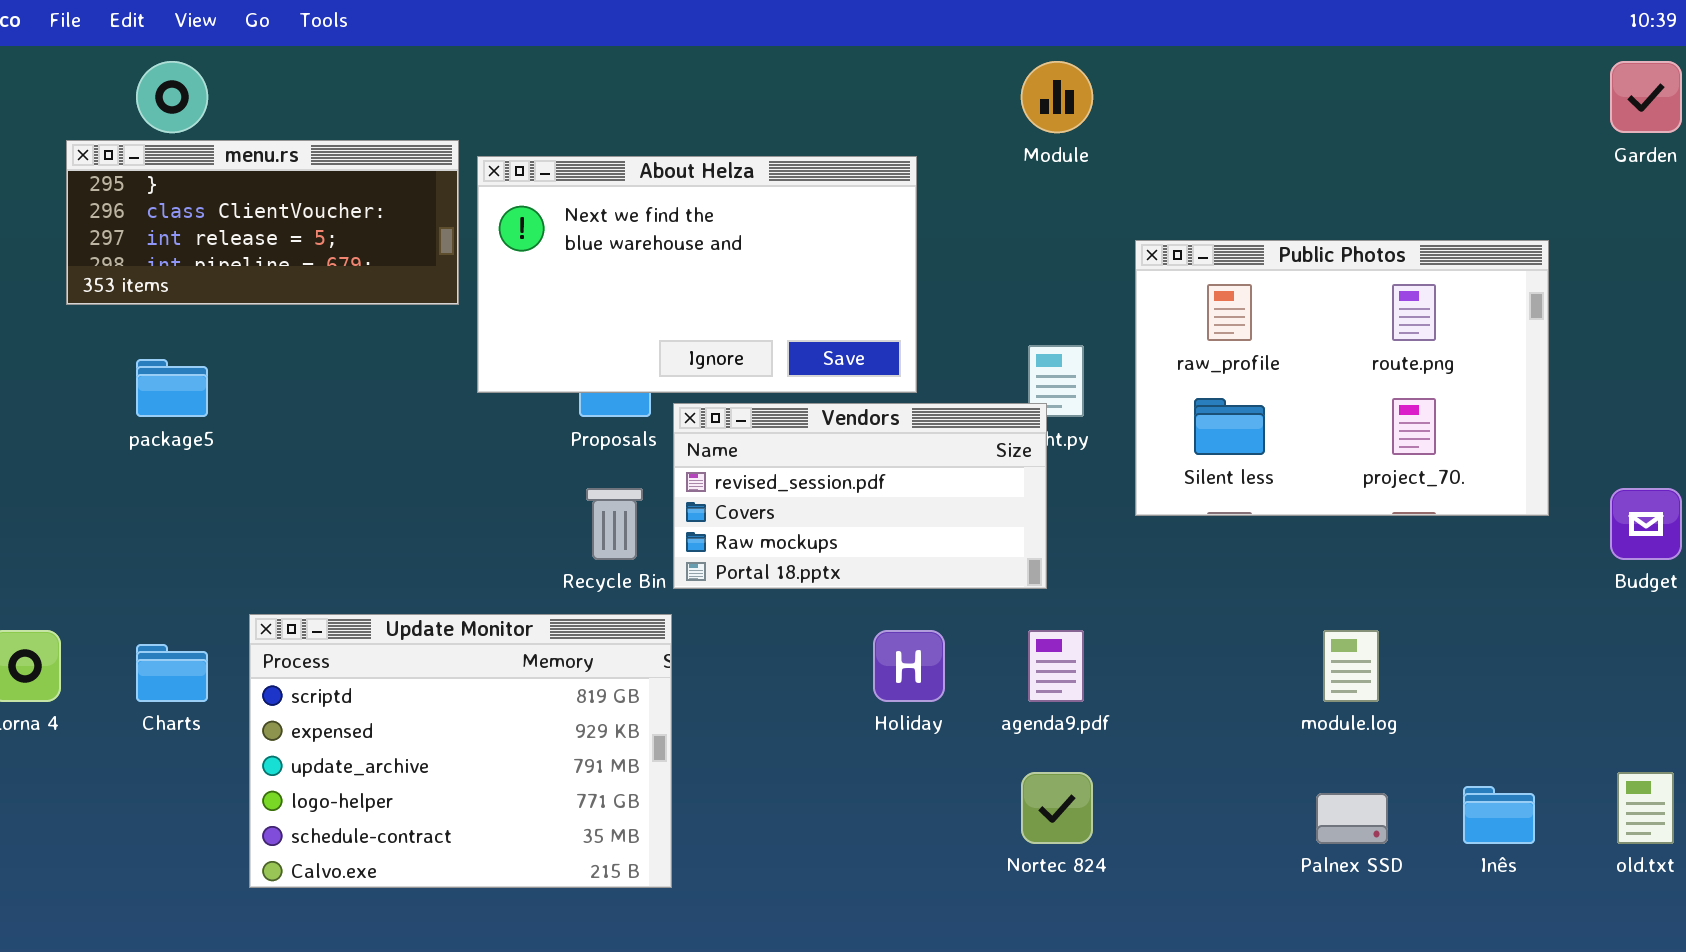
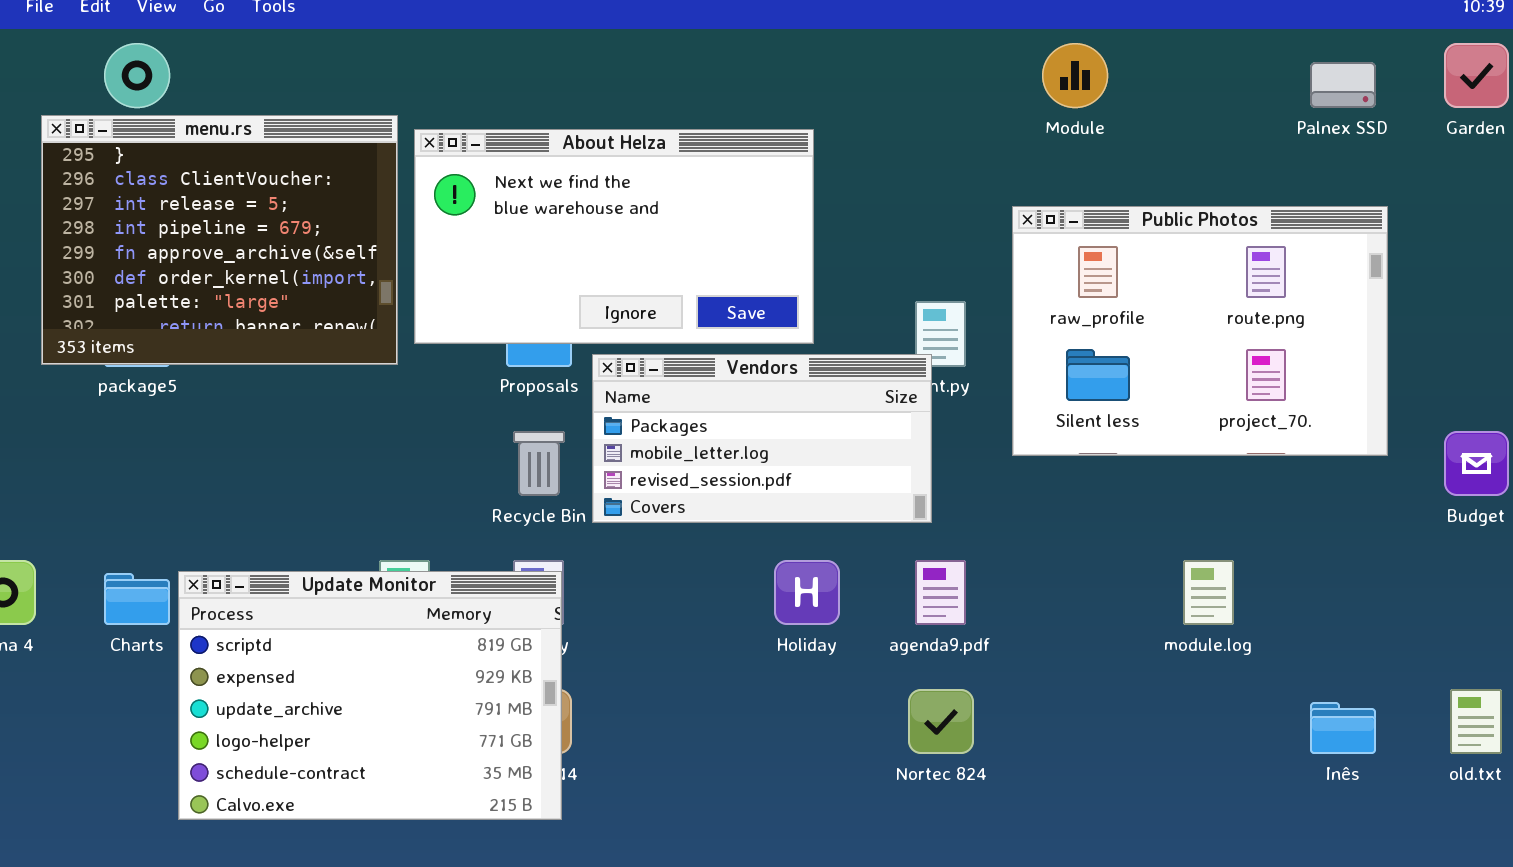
Module: [1021,61,1093,133] -> [1042,43,1108,108], moved
menu.rs: [66,140,459,305] -> [41,115,398,365], resized
Vendors: [673,403,1047,589] -> [592,354,932,523], scrolled up 2 rows
Update Monitor: [249,614,672,888] -> [178,571,562,820], moved
Palnex SSD: [1316,793,1388,844] -> [1310,62,1376,108], moved

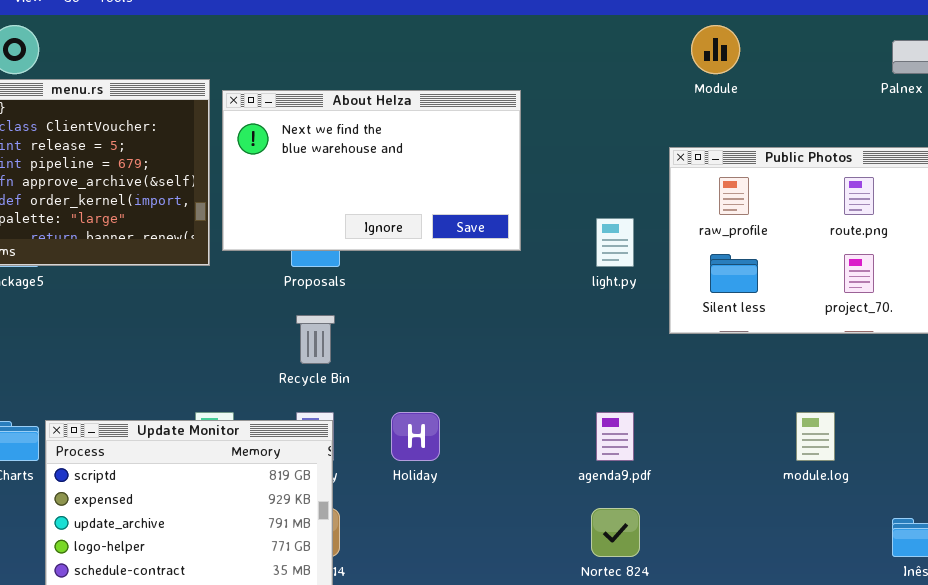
Vendors: [592,354,932,523] -> none, closed
Holiday: [774,560,840,625] -> [391,412,440,461], moved

